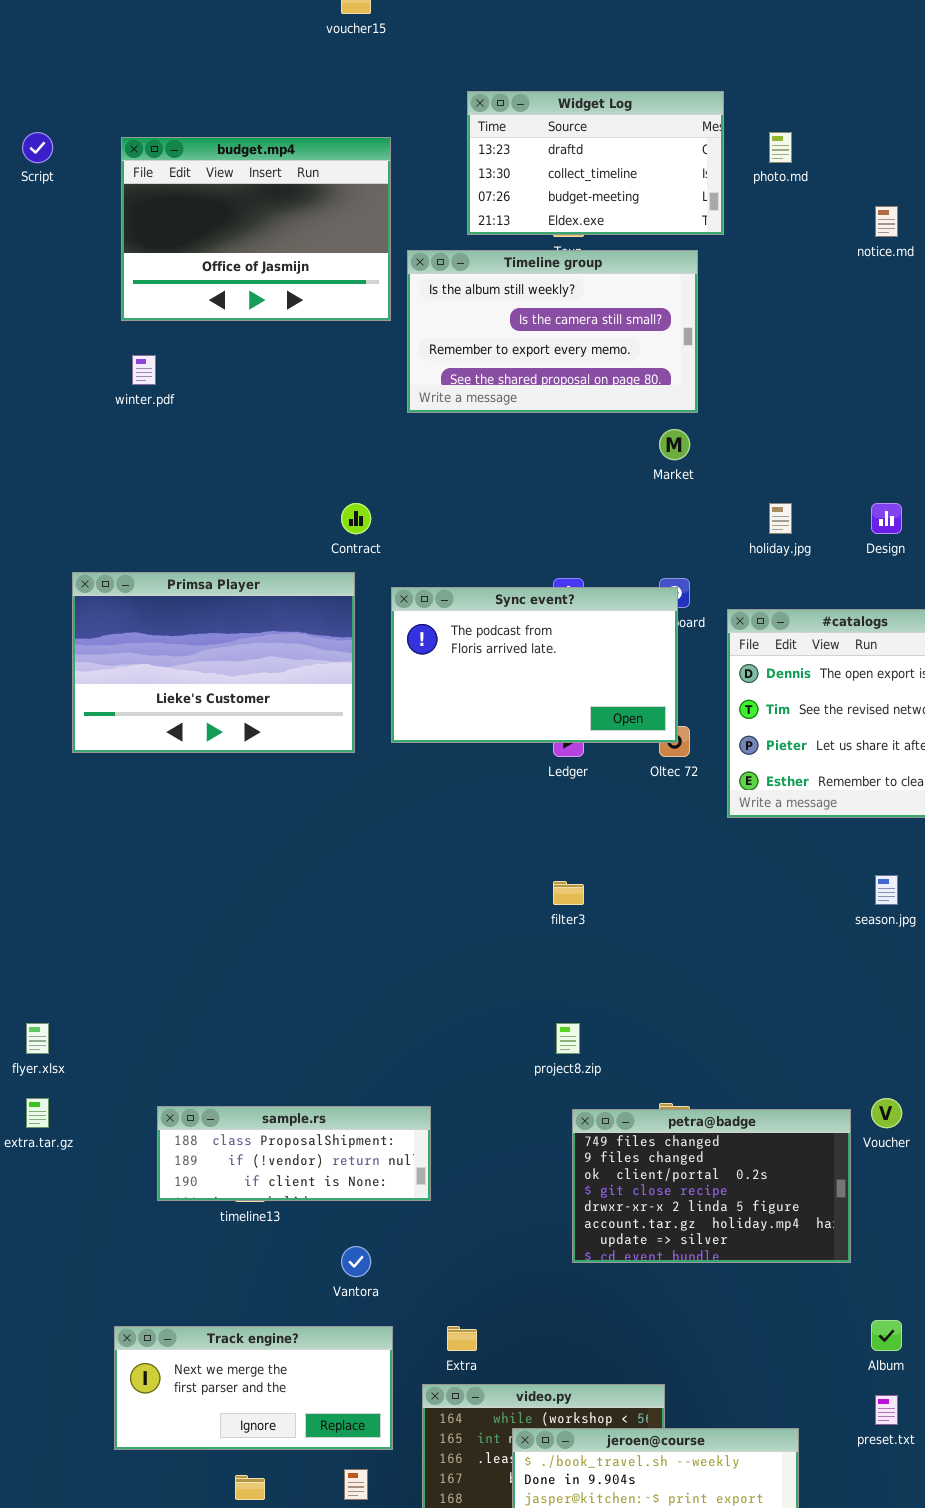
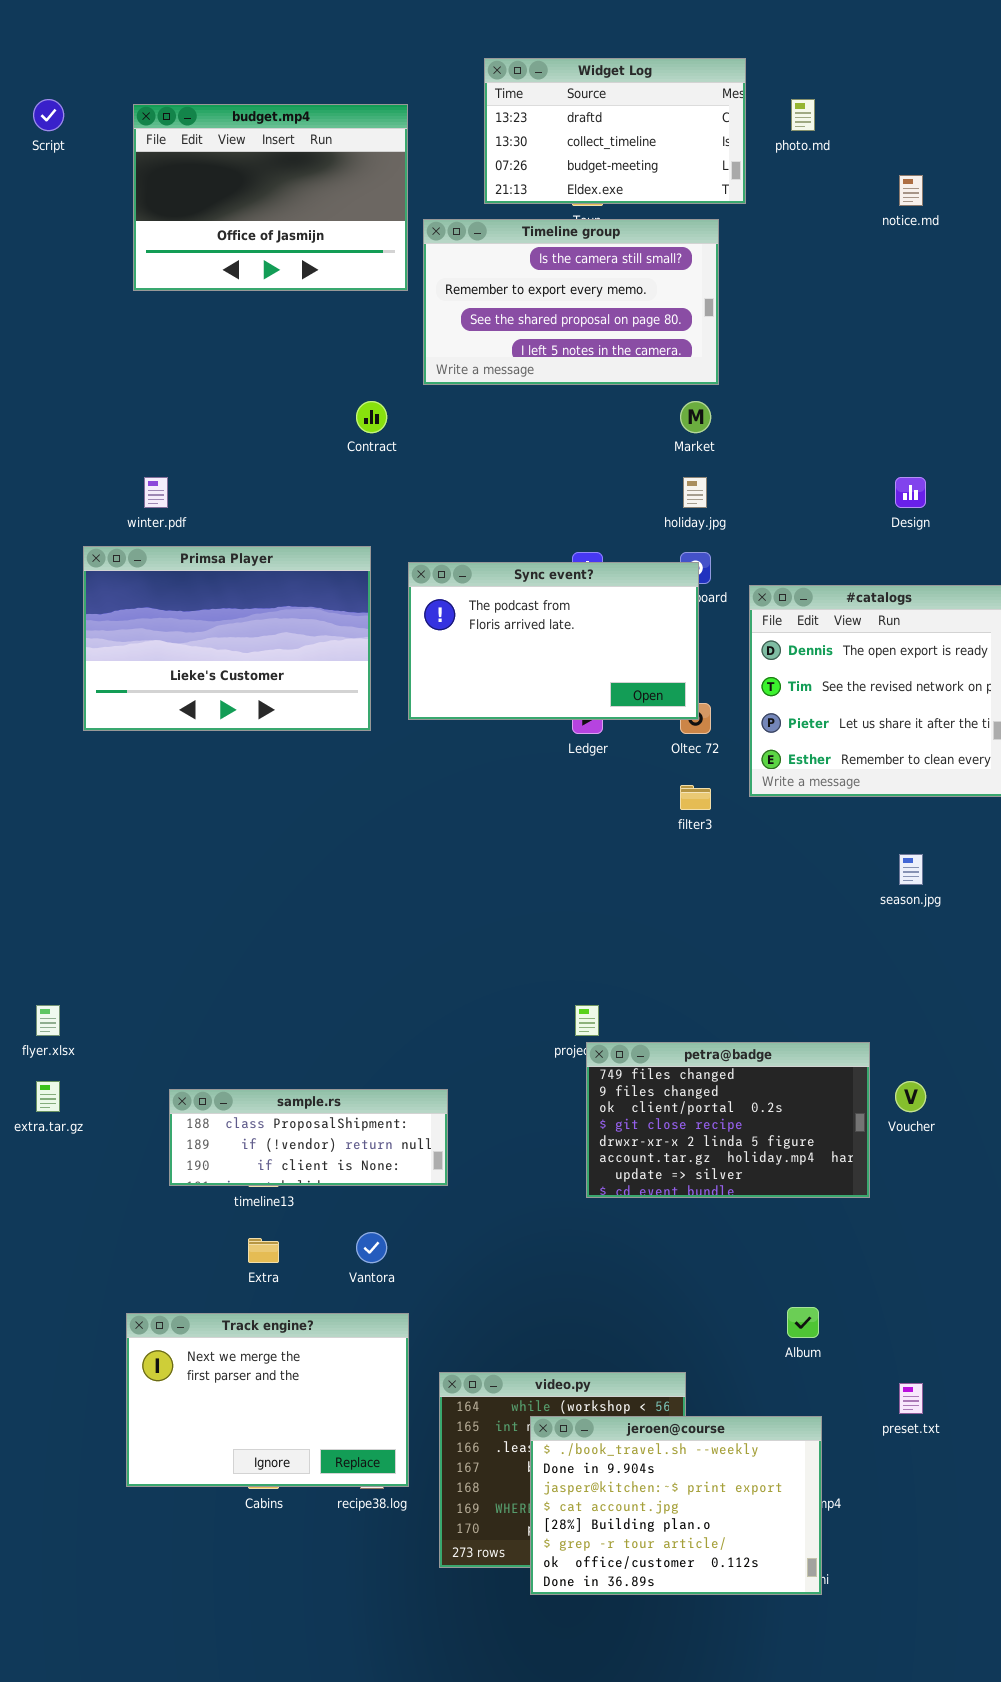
Timeline group: [407,250,698,413] -> [423,219,719,385], scrolled down 1 row
winter.pdf: [132,355,156,385] -> [144,477,168,508], moved
Contract: [341,503,371,534] -> [356,401,387,433], moved
holiday.jpg: [769,503,792,534] -> [683,477,707,508], moved
filter3: [553,881,584,905] -> [680,785,711,810], moved
petra@badge: [572,1109,851,1263] -> [586,1042,870,1198], moved
Album: [871,1320,902,1351] -> [787,1307,819,1338], moved
Track engine?: [114,1326,393,1450] -> [126,1313,409,1487], resized
Extra: [447,1326,477,1351] -> [248,1238,279,1263], moved

